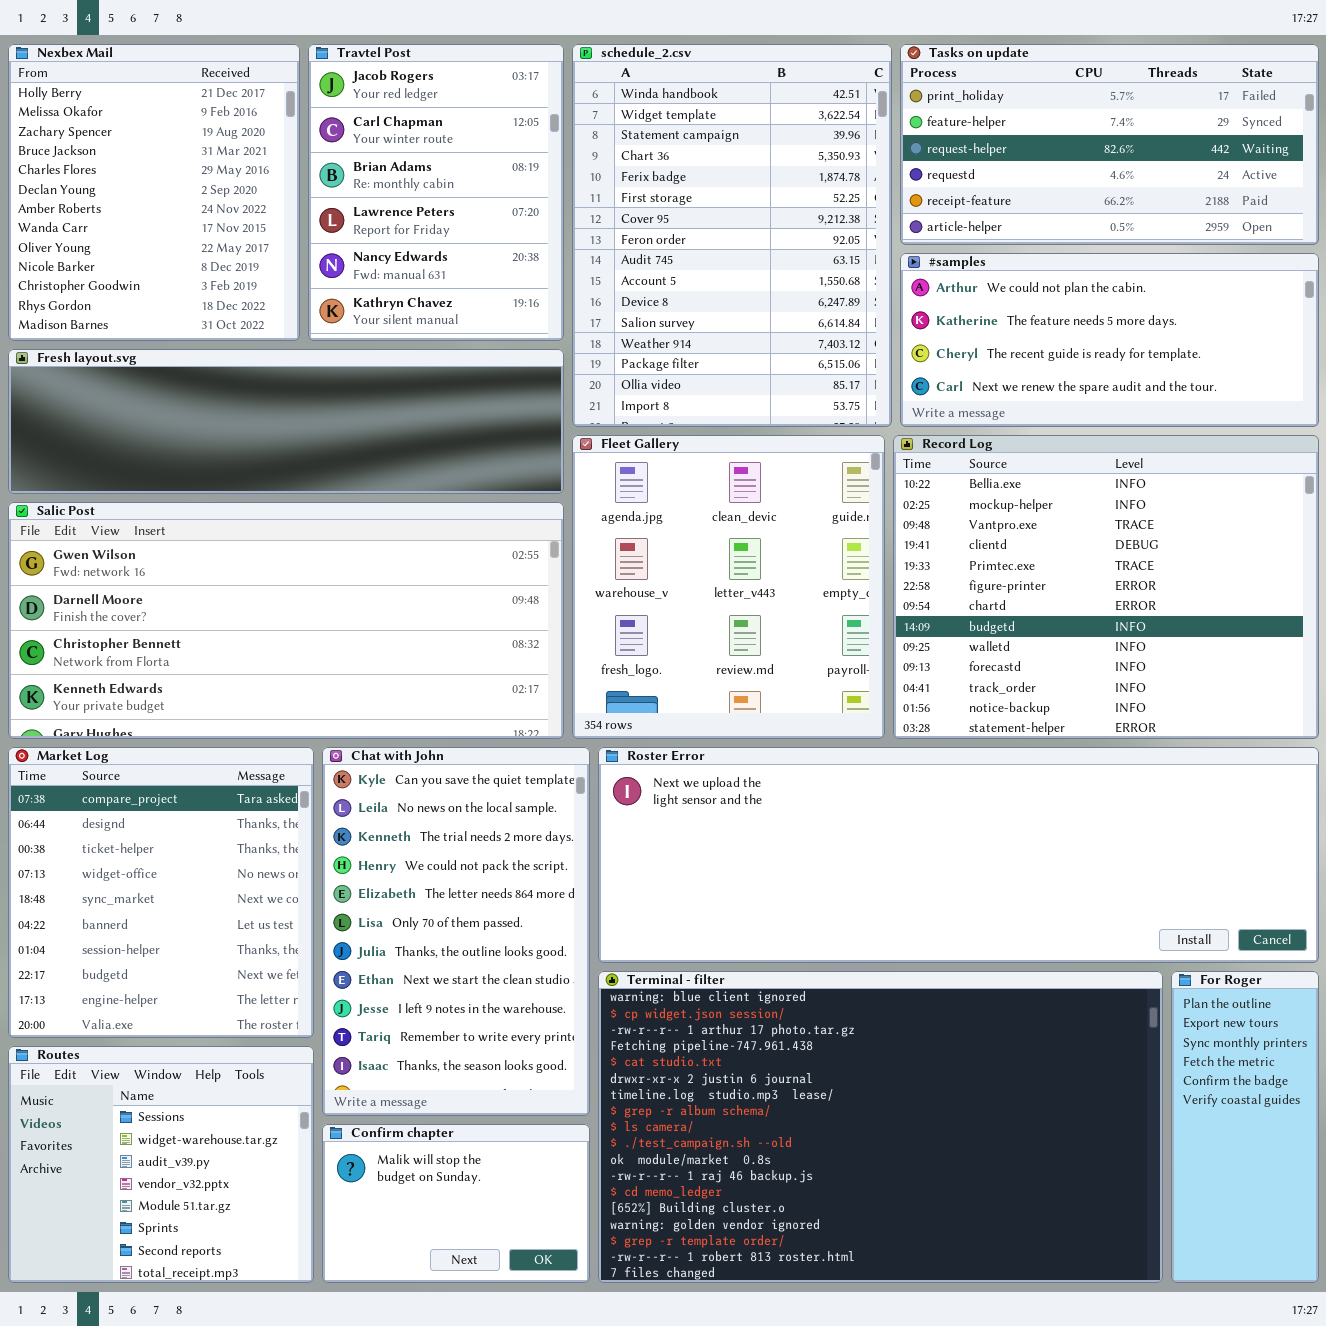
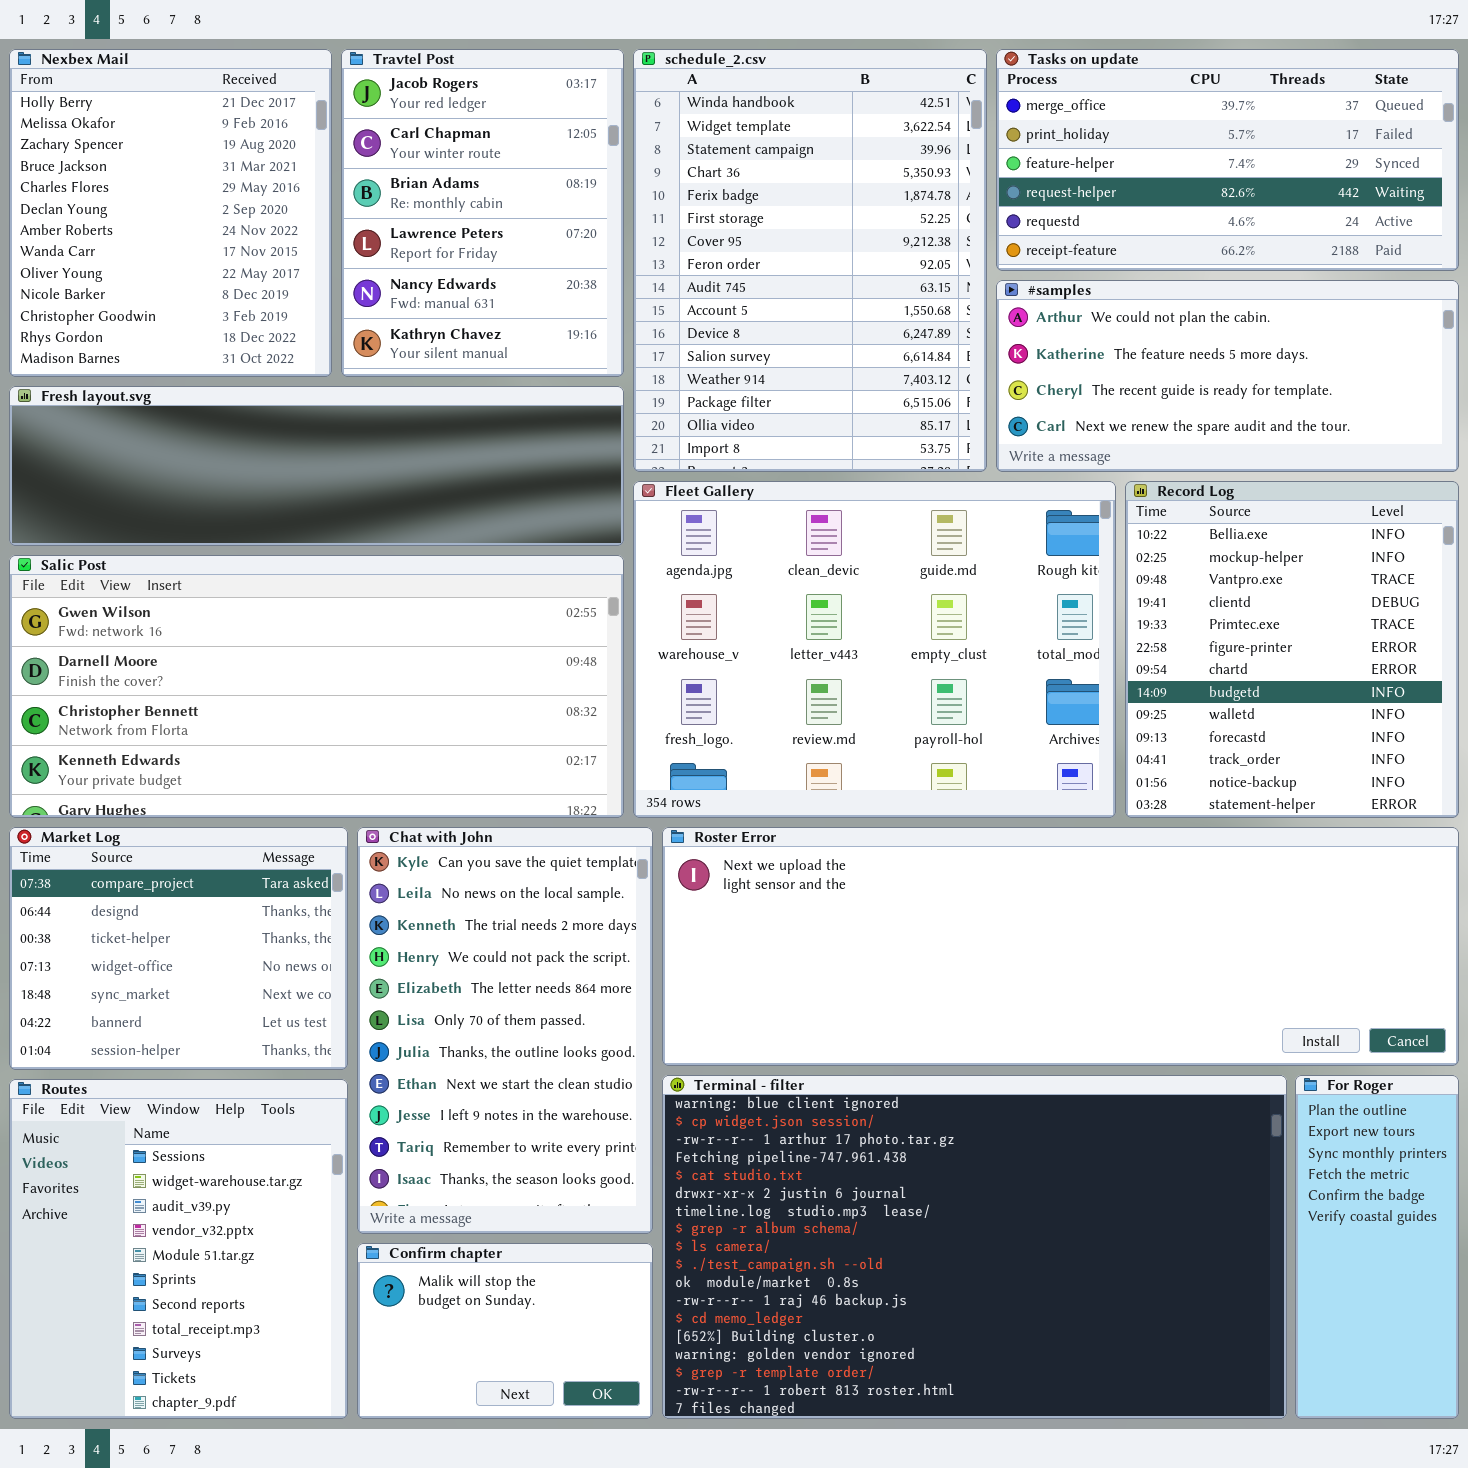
Tasks on update: [900,44,1319,245] -> [996,49,1459,271], scrolled up 1 row
Fleet Gallery: [572,435,885,739] -> [633,481,1116,818], resized
Record Log: [893,435,1319,739] -> [1125,481,1459,818], resized
Market Log: [8,747,314,1038] -> [9,827,348,1070], resized
Routes: [8,1046,314,1283] -> [9,1079,348,1419], resized

